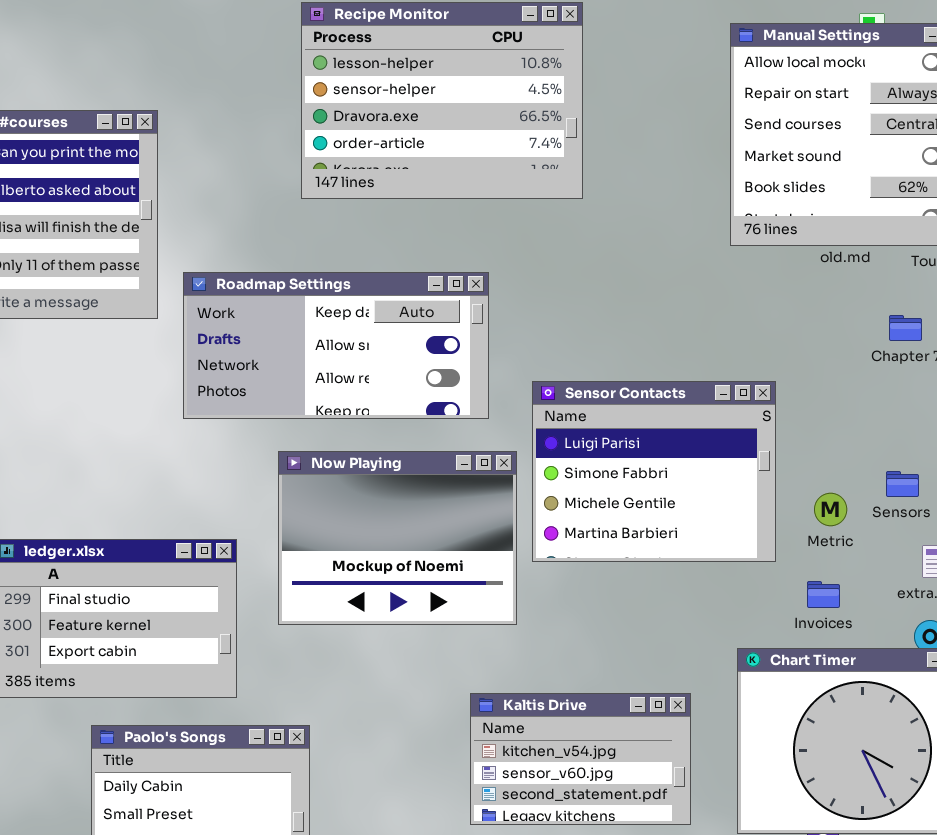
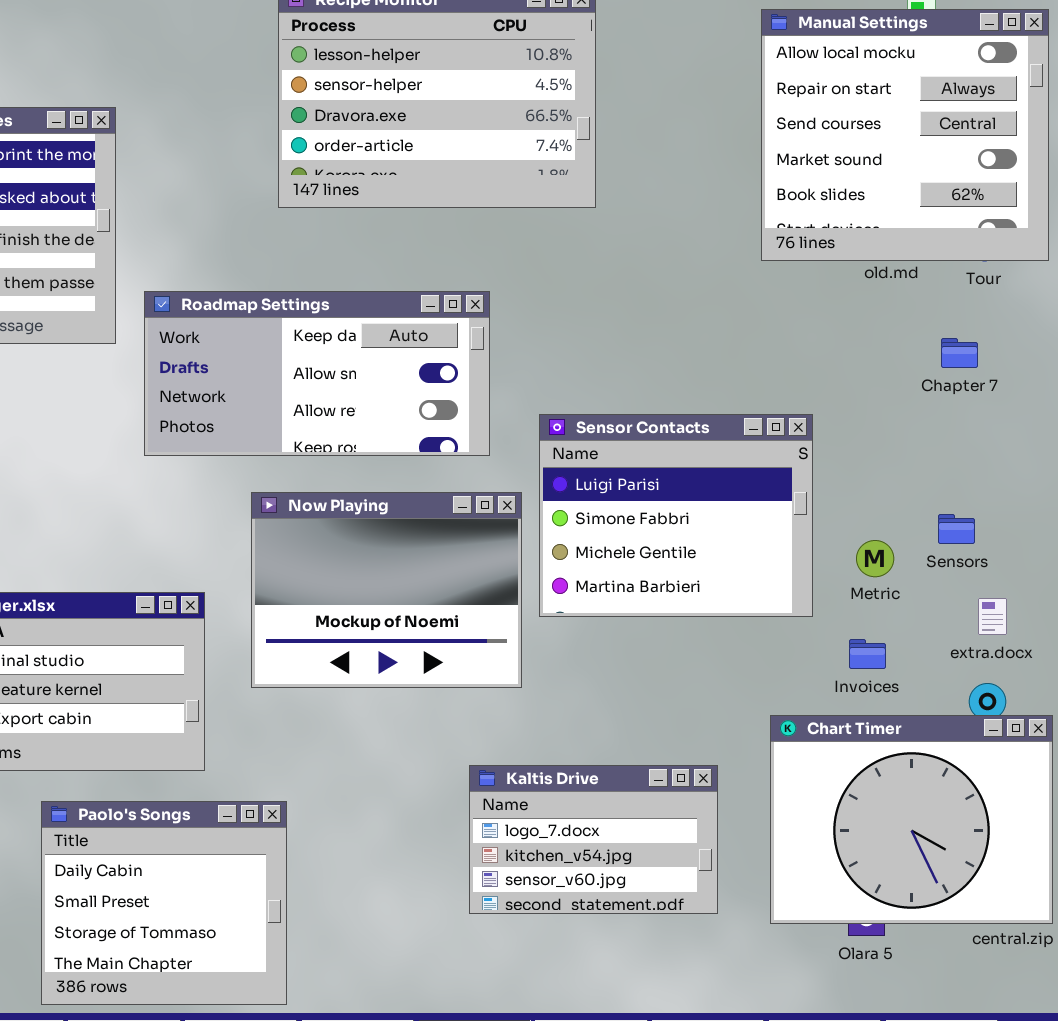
Kaltis Drive: [470,693,691,825] -> [469,765,718,914], scrolled up 1 row

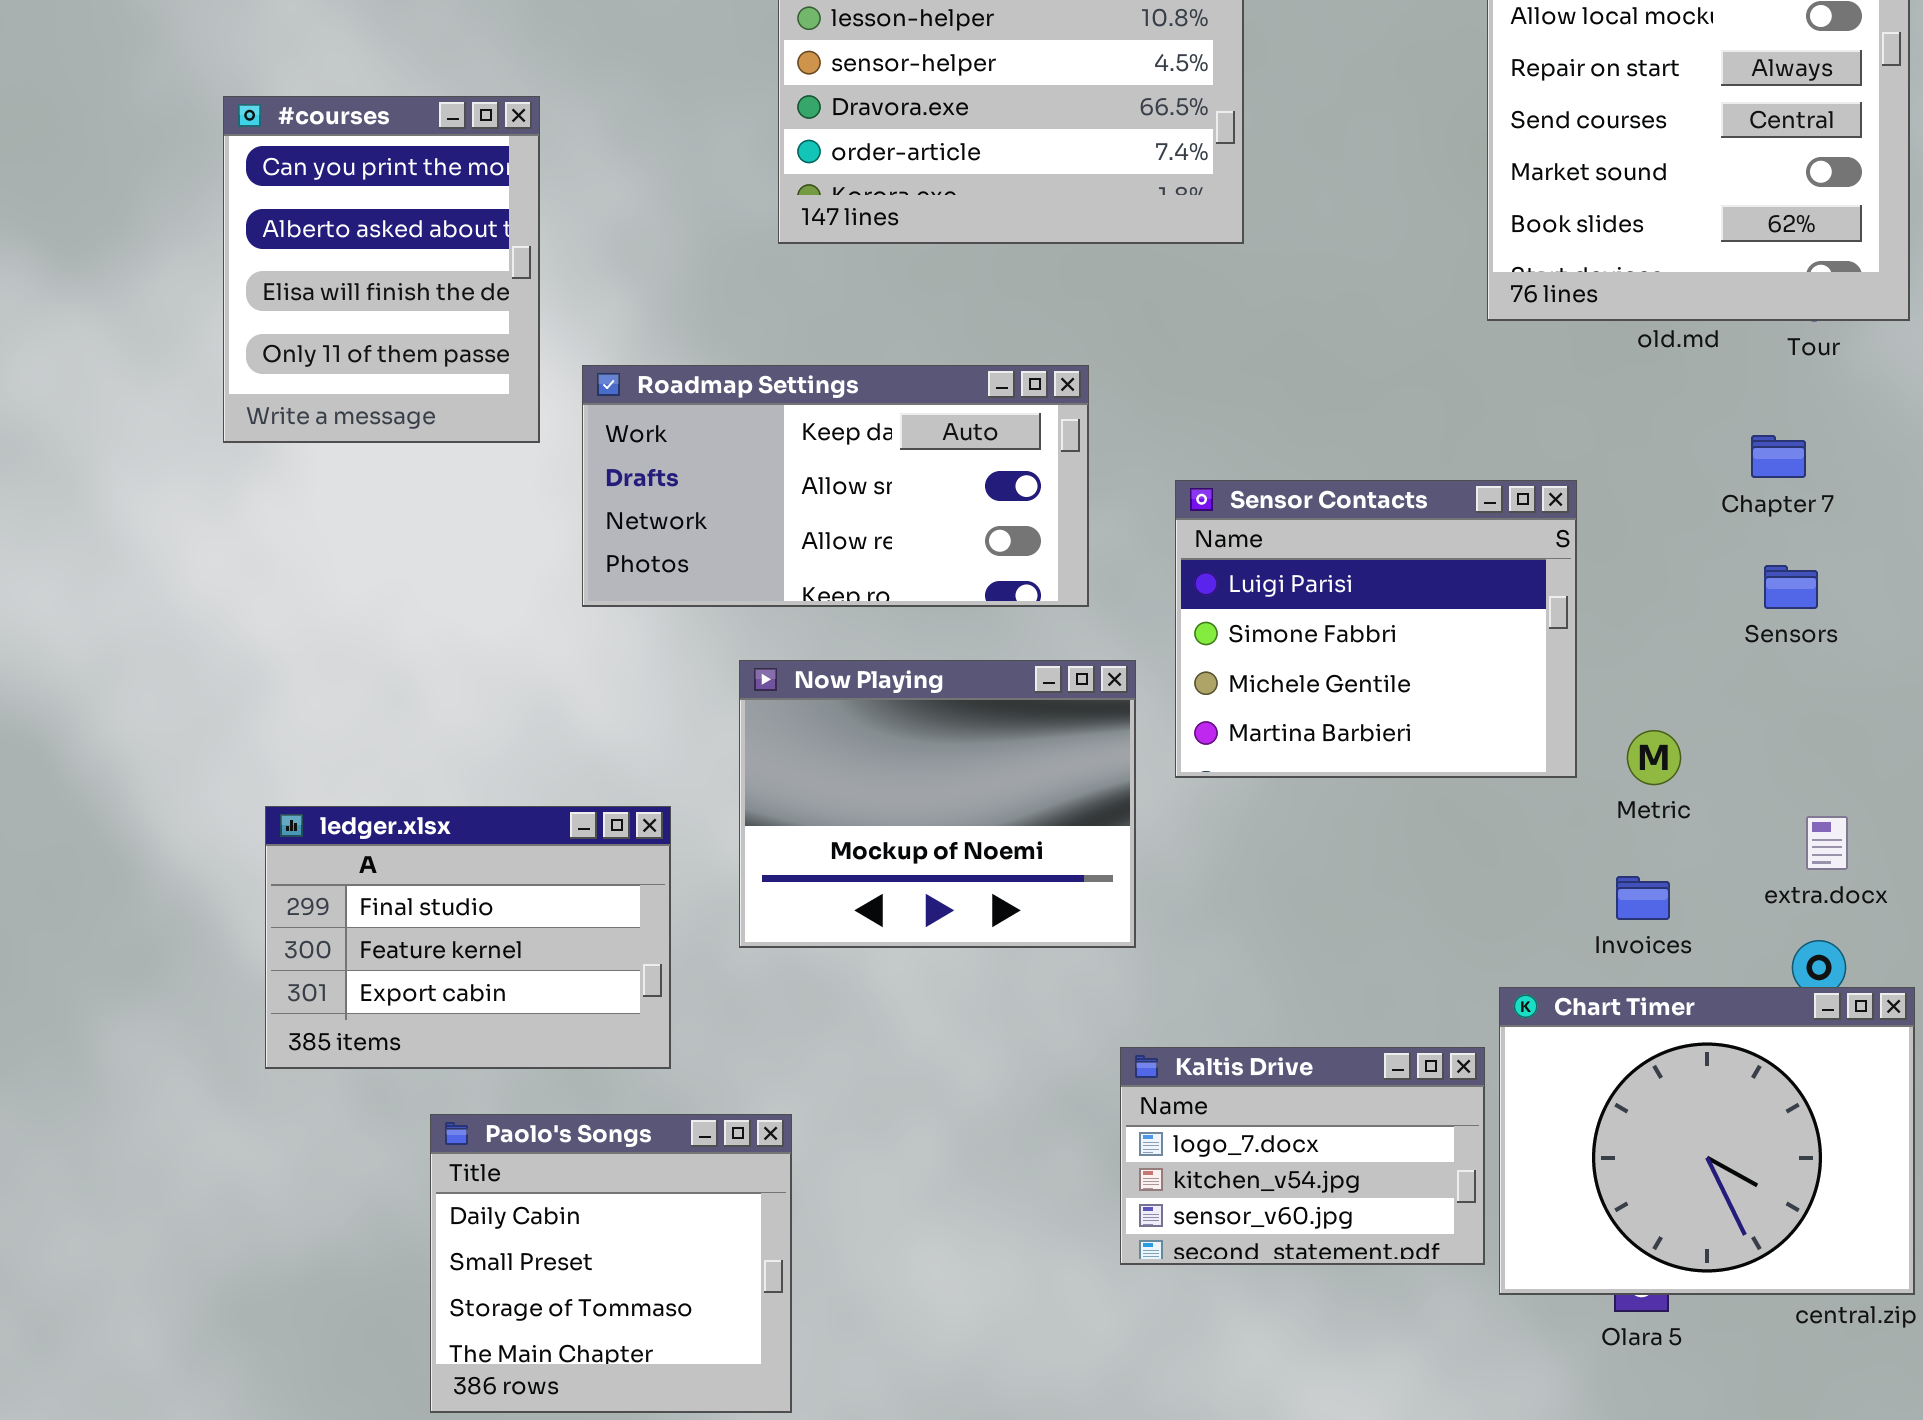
Sensor Contacts: [539,414,813,617] -> [1175,480,1577,778], moved
Sensors: [938,514,975,544] -> [1764,565,1818,609], moved
Kaltis Drive: [469,765,718,914] -> [1120,1047,1485,1265], moved

